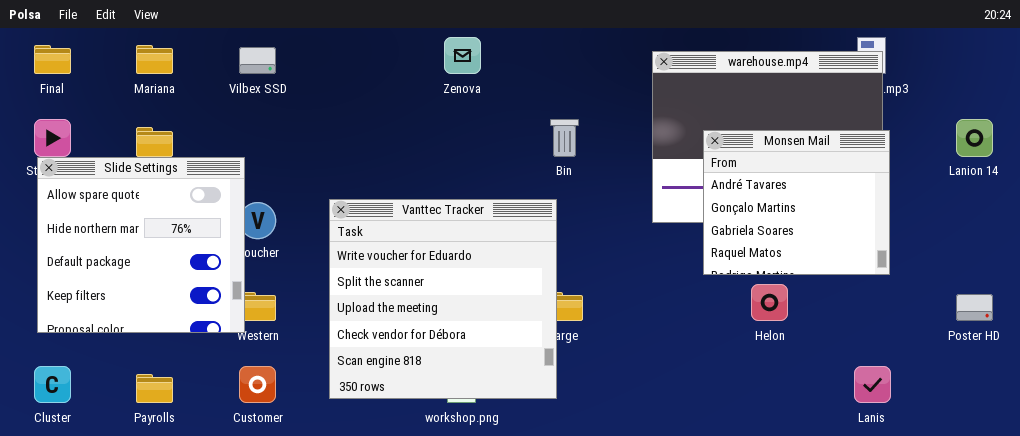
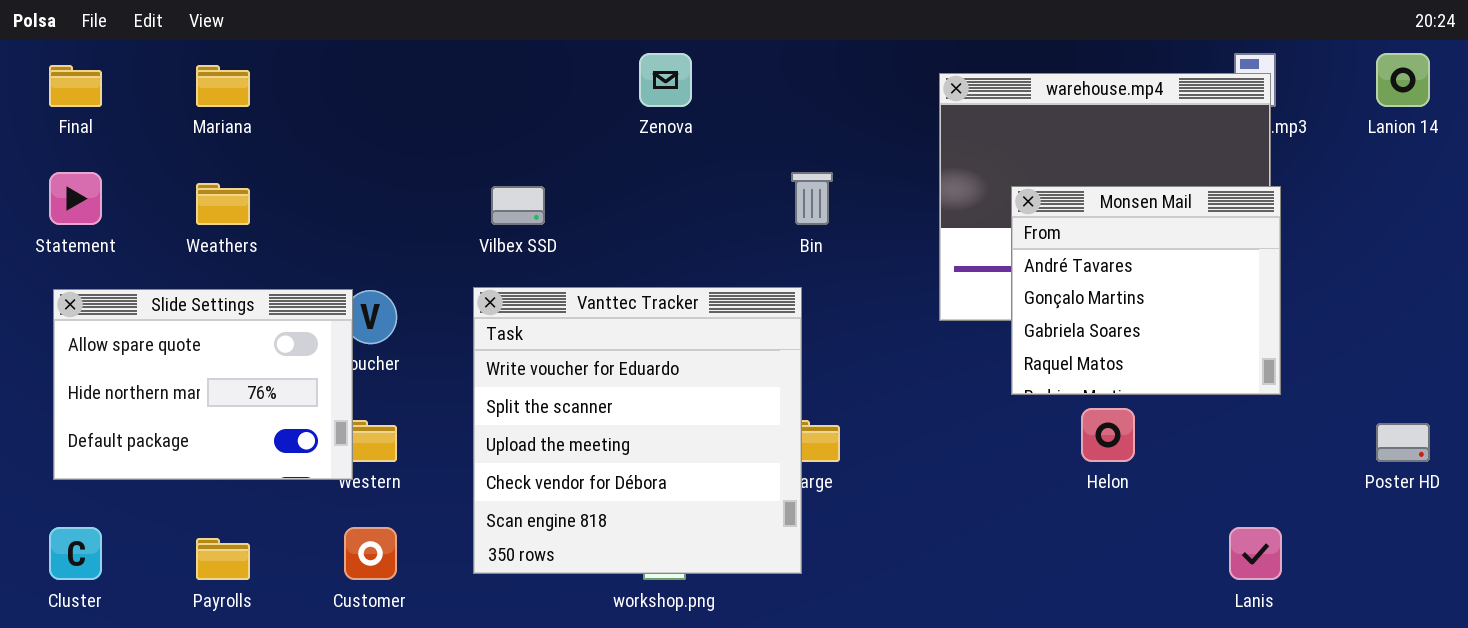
Vilbex SSD: [239,47,276,74] -> [491,186,545,225], moved
Lanion 14: [956,119,993,157] -> [1376,53,1430,107], moved
Slide Settings: [37,157,245,333] -> [53,289,353,480], resized

